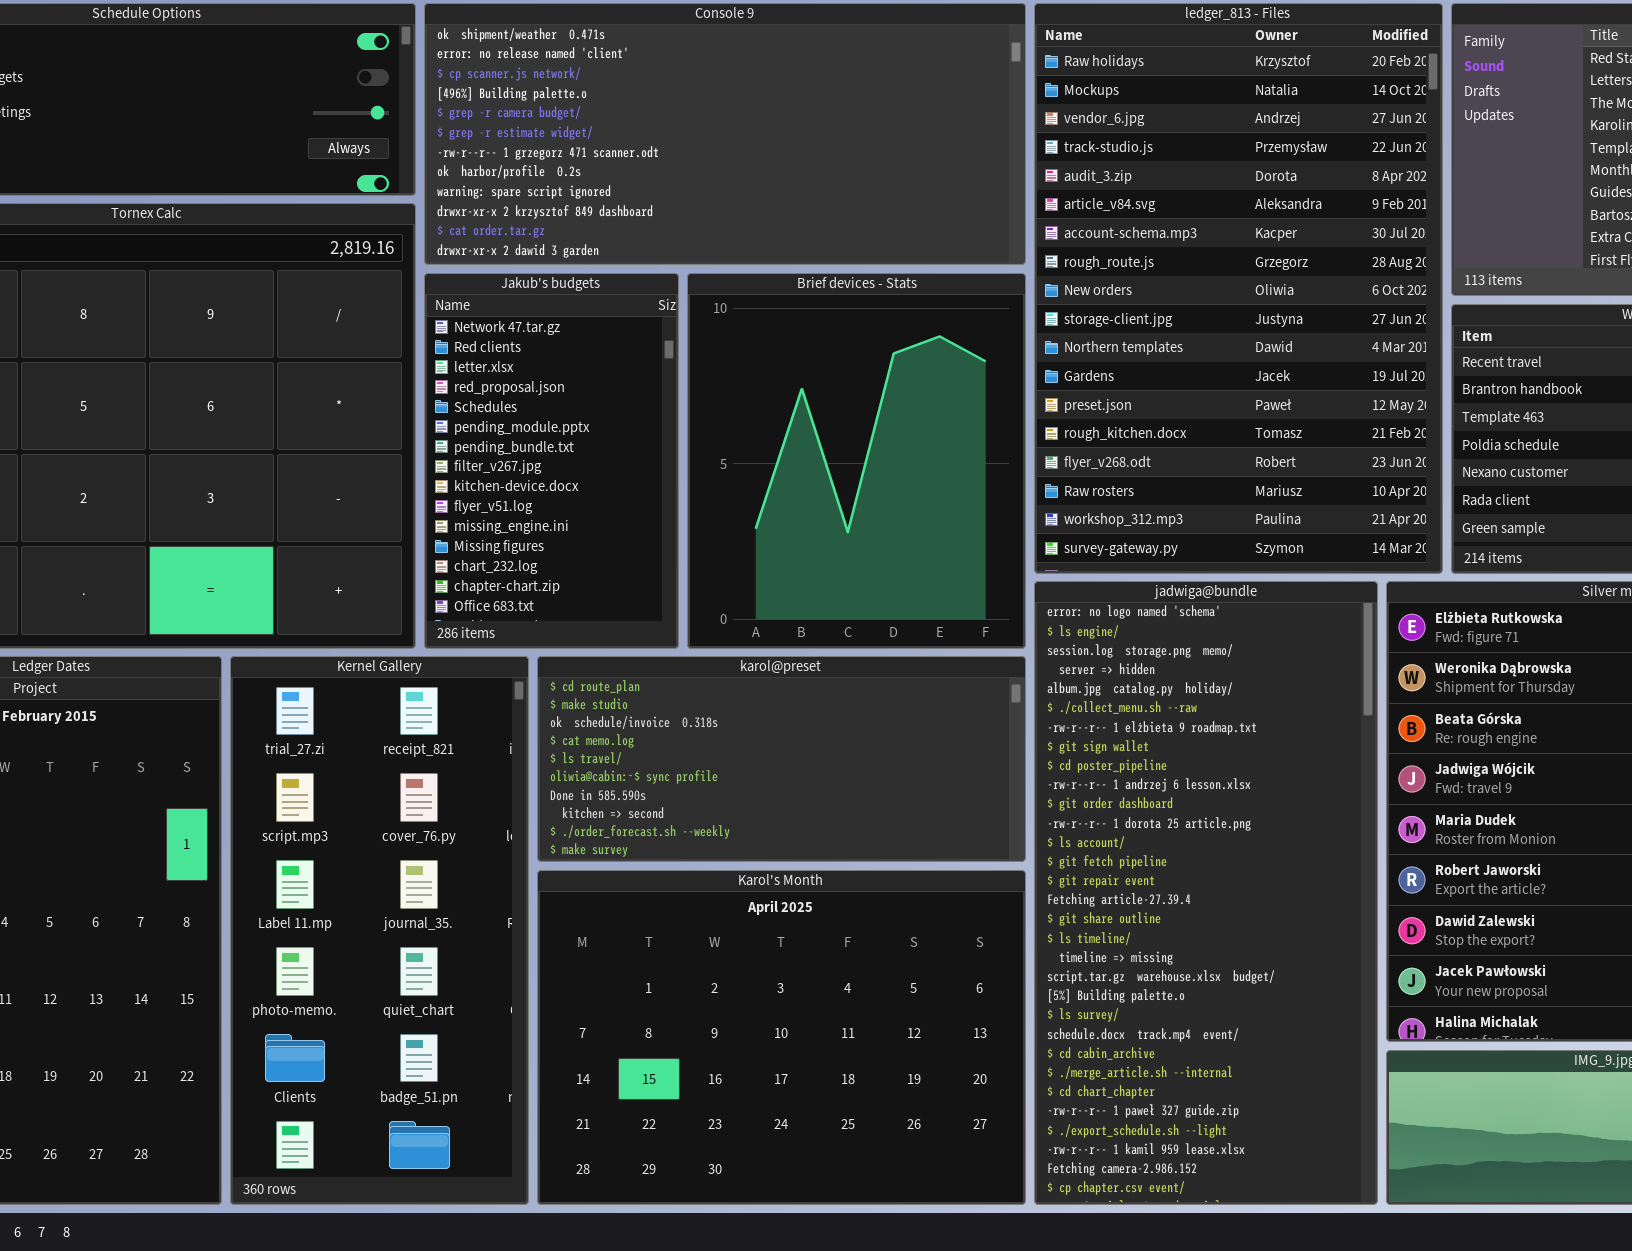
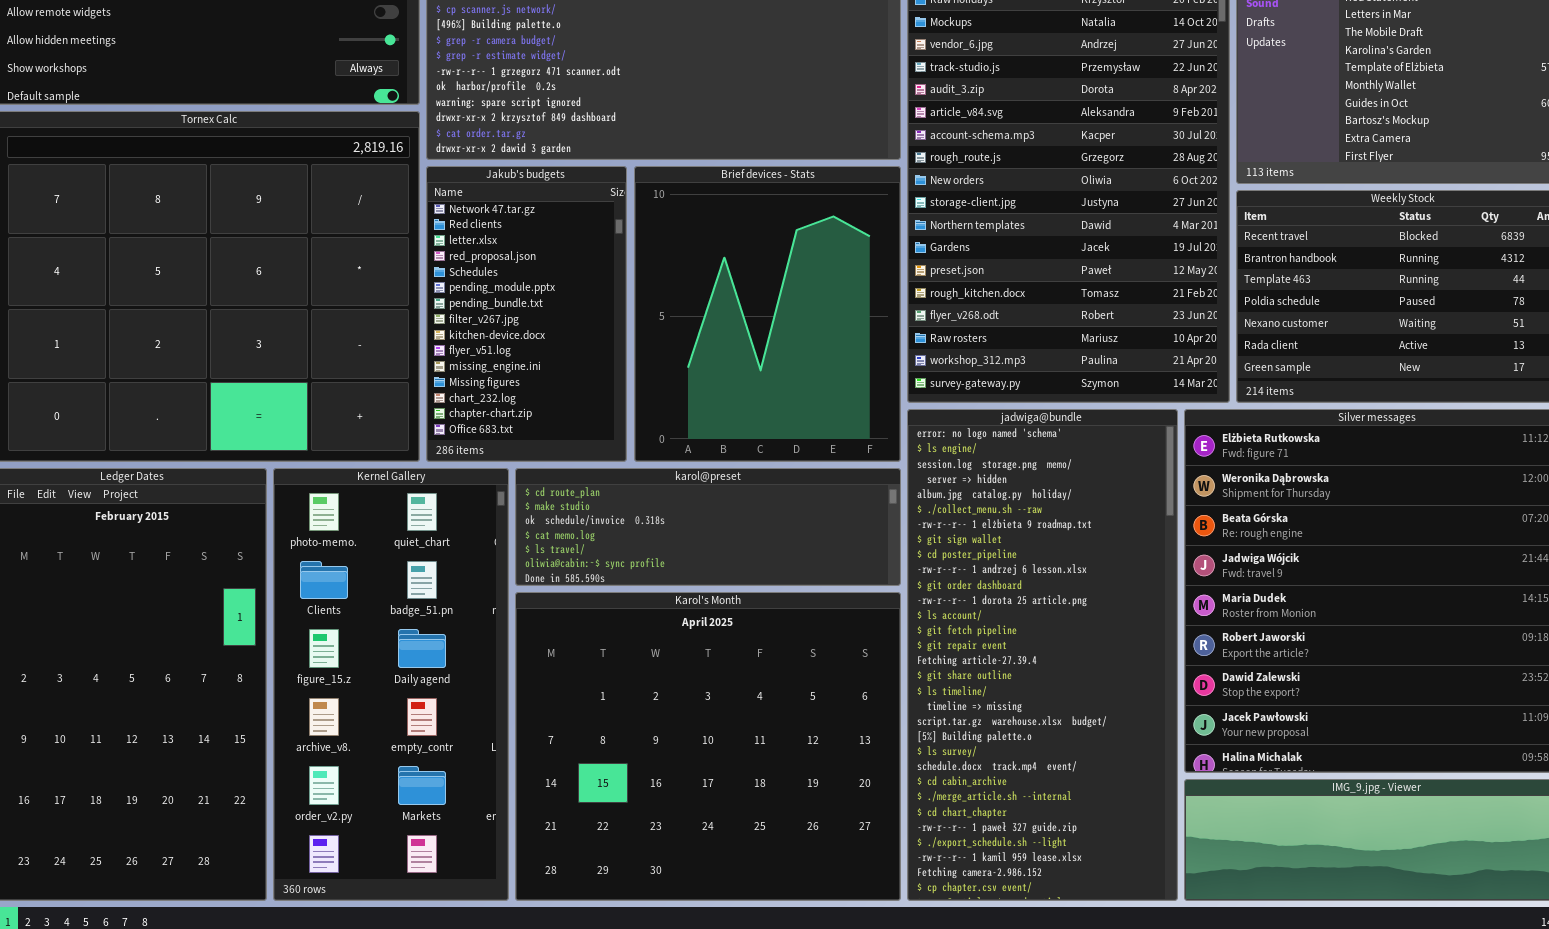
Kernel Gallery: [230,656,529,1205] -> [273,468,509,901], scrolled down 3 rows
karol@preset: [537,656,1026,862] -> [515,468,901,586], resized
Karol's Month: [537,870,1026,1205] -> [515,592,901,901], resized

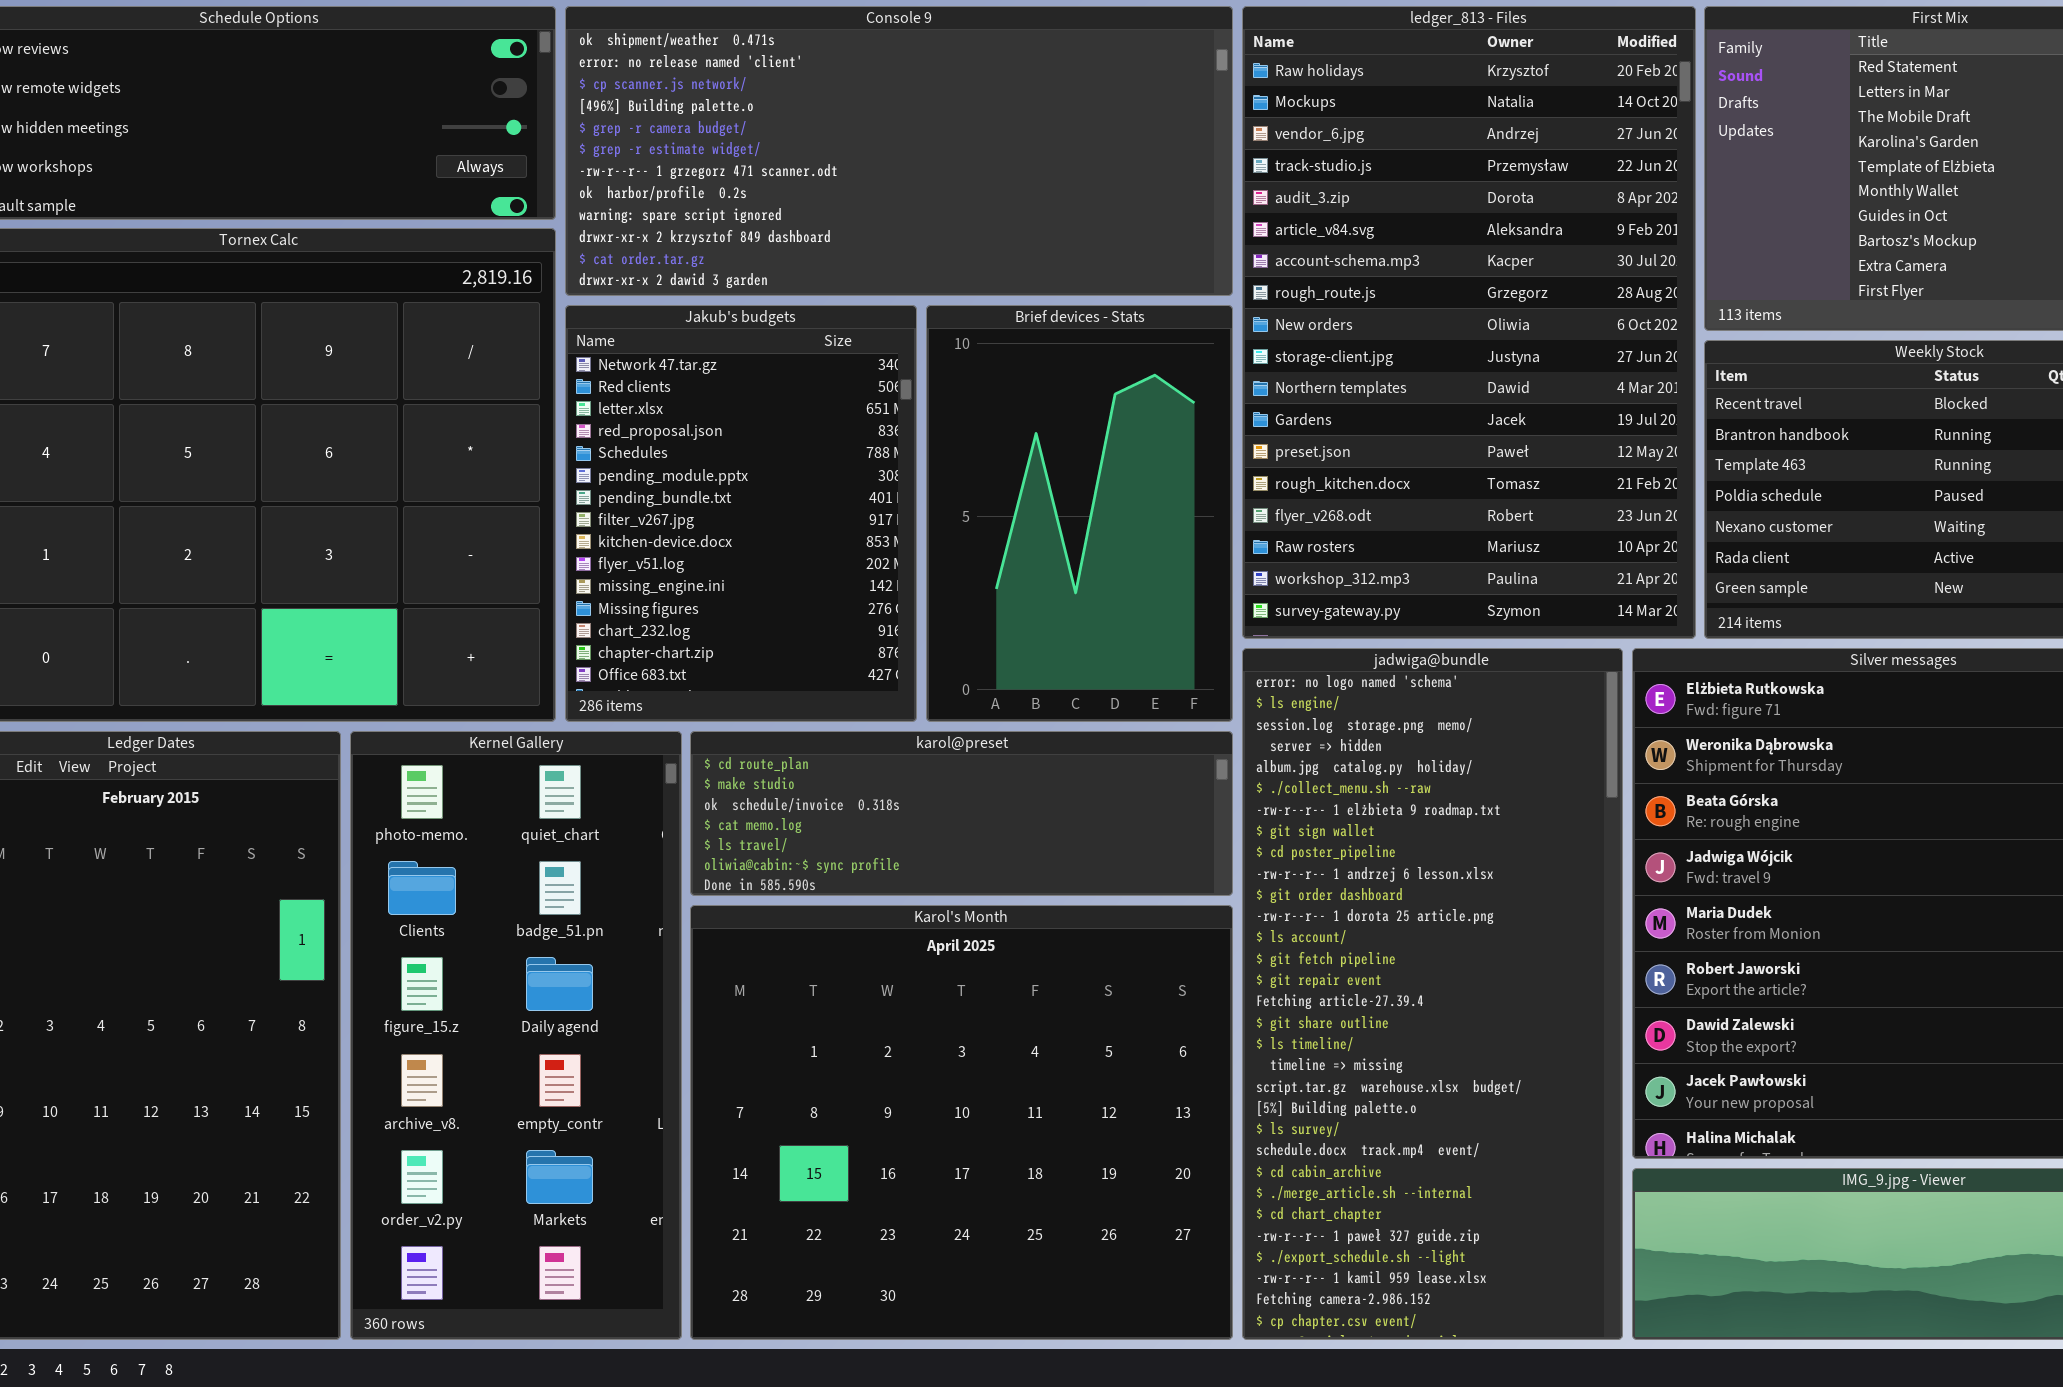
Jakub's budgets: [426,166,627,462] -> [565,305,917,722], resized
Brief devices - Stats: [634,166,901,462] -> [926,305,1233,722], resized

